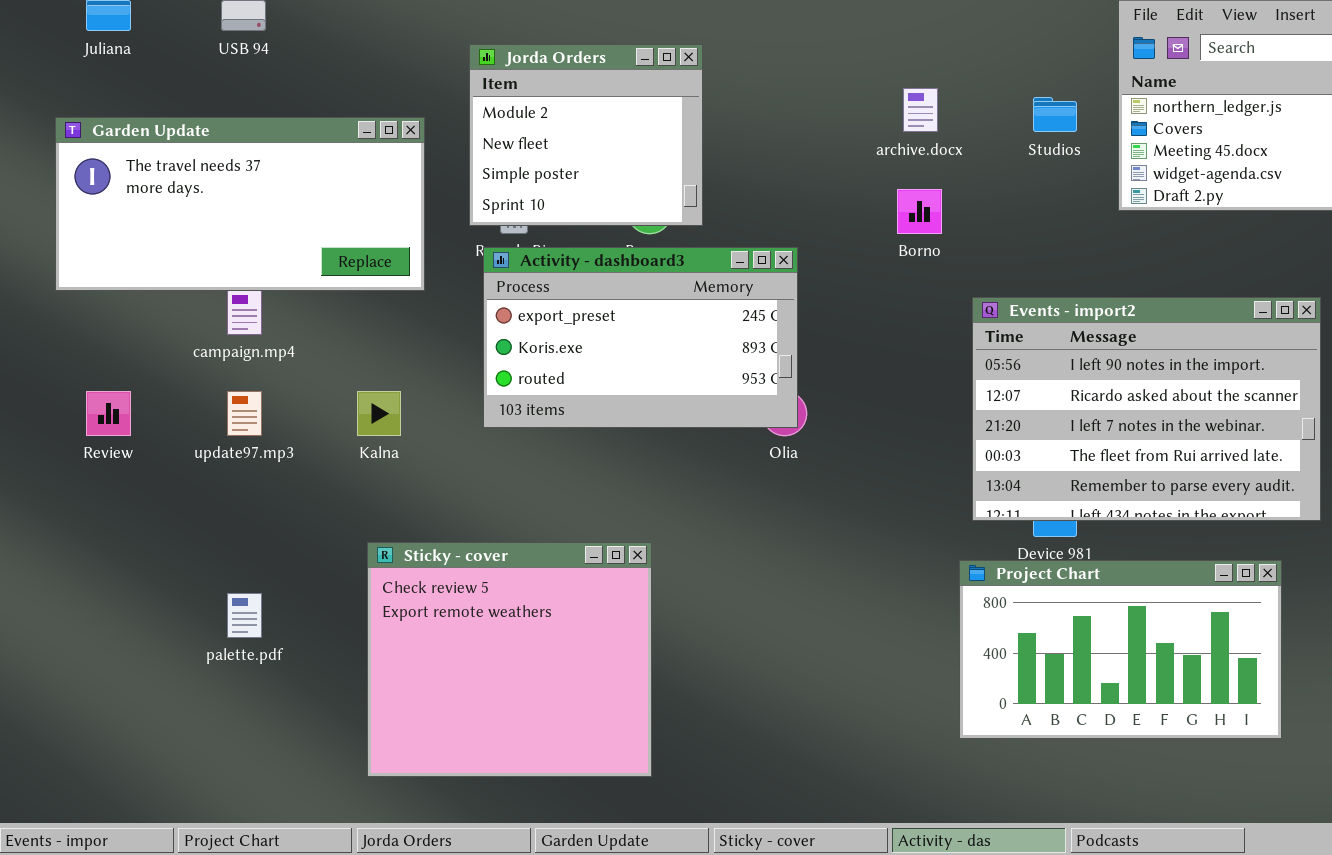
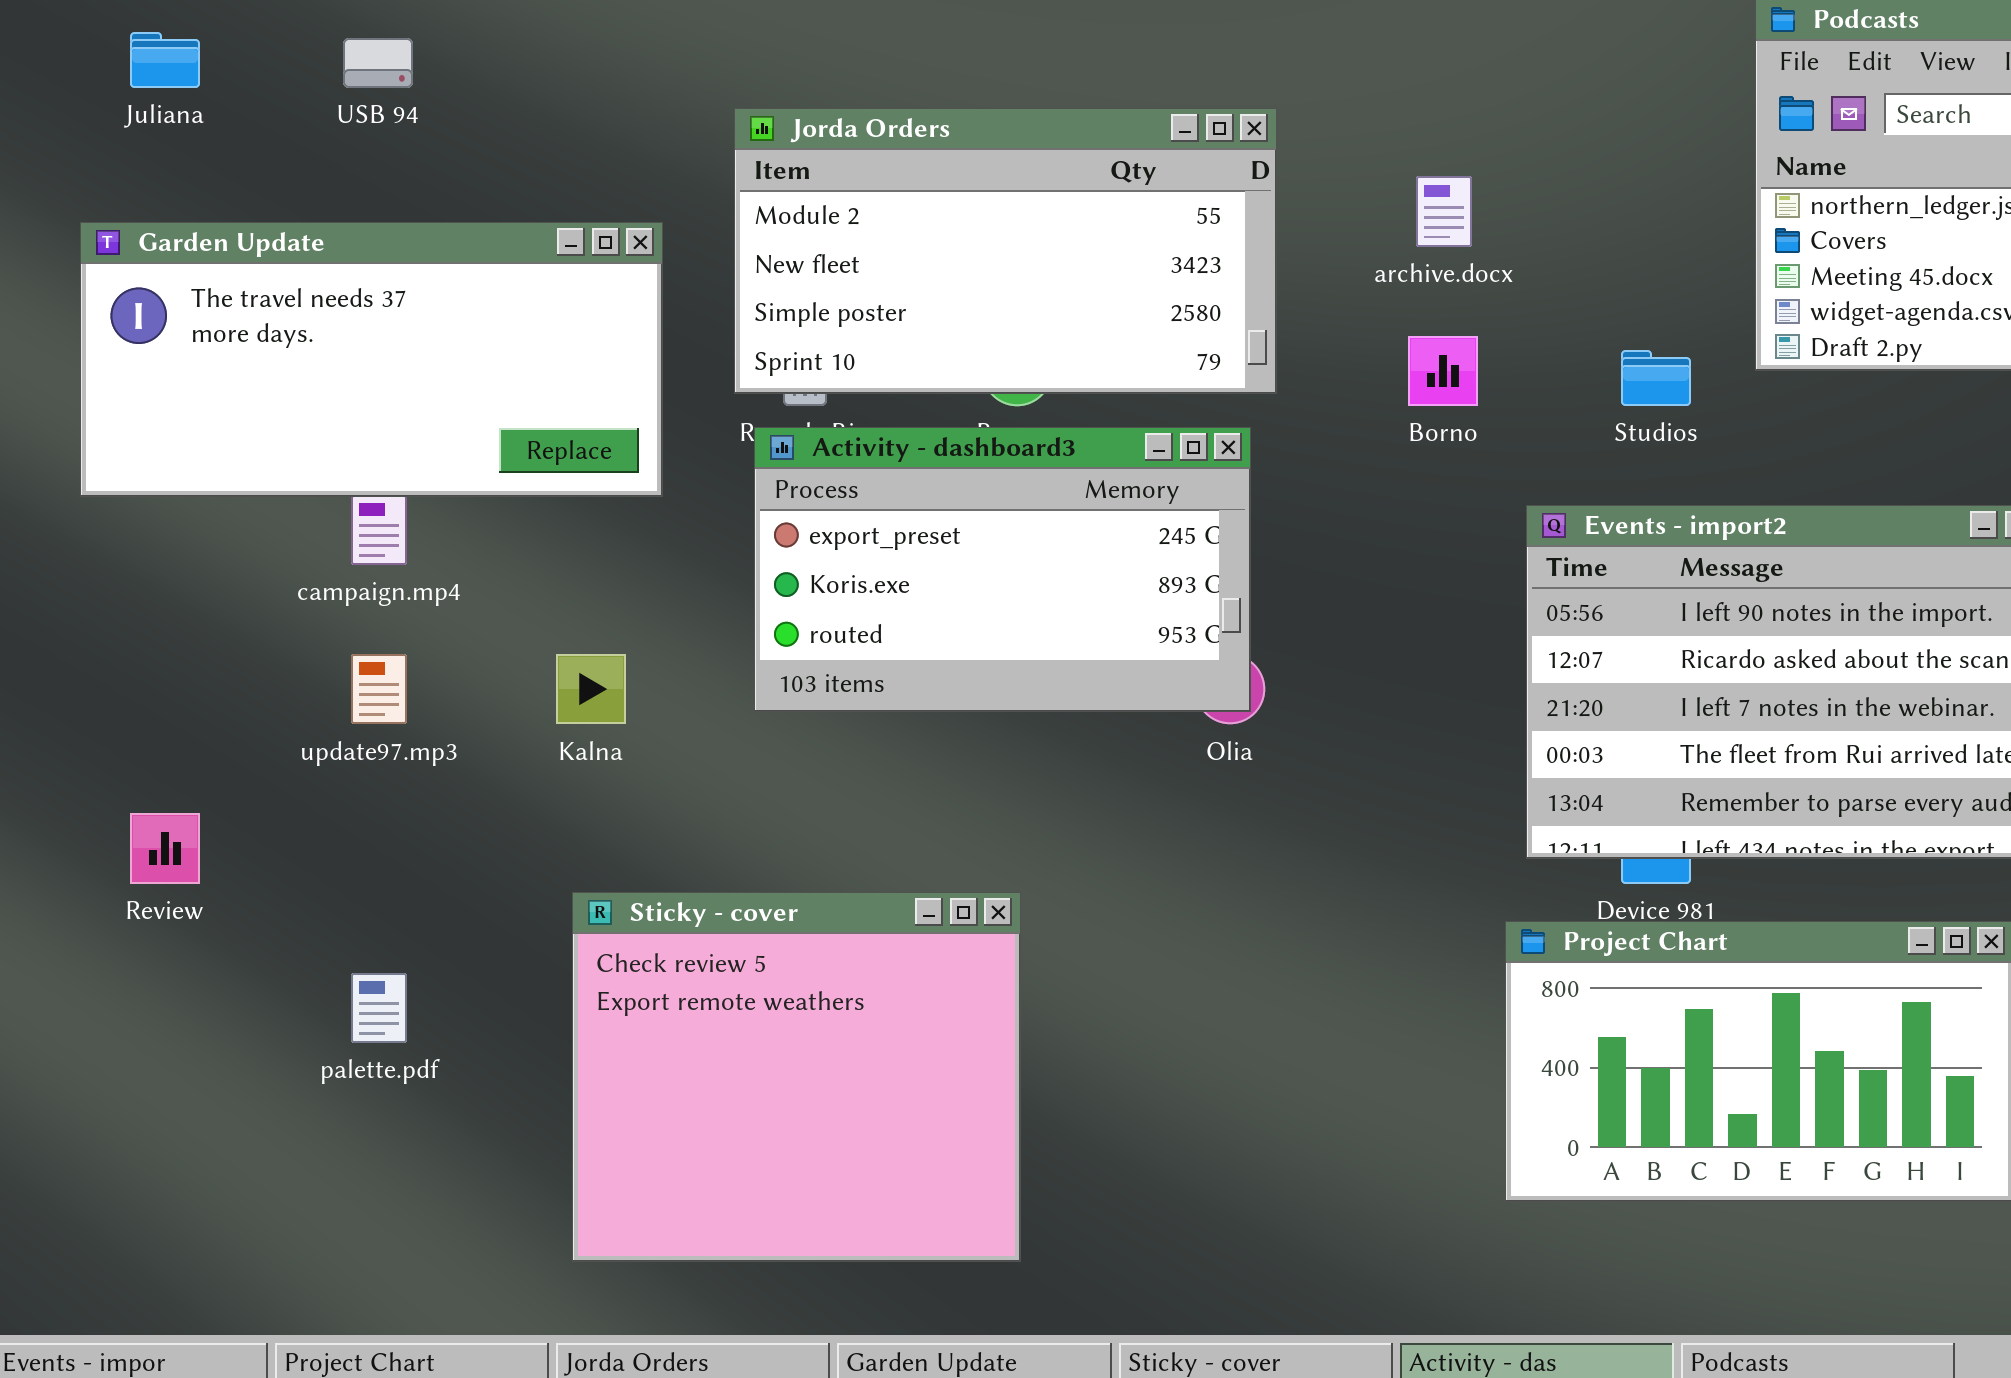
Jorda Orders: [469,44,703,226] -> [734,108,1277,394], resized
Studios: [1033,97,1077,132] -> [1621,350,1691,406], moved
Review: [86,391,131,436] -> [130,813,200,884], moved

